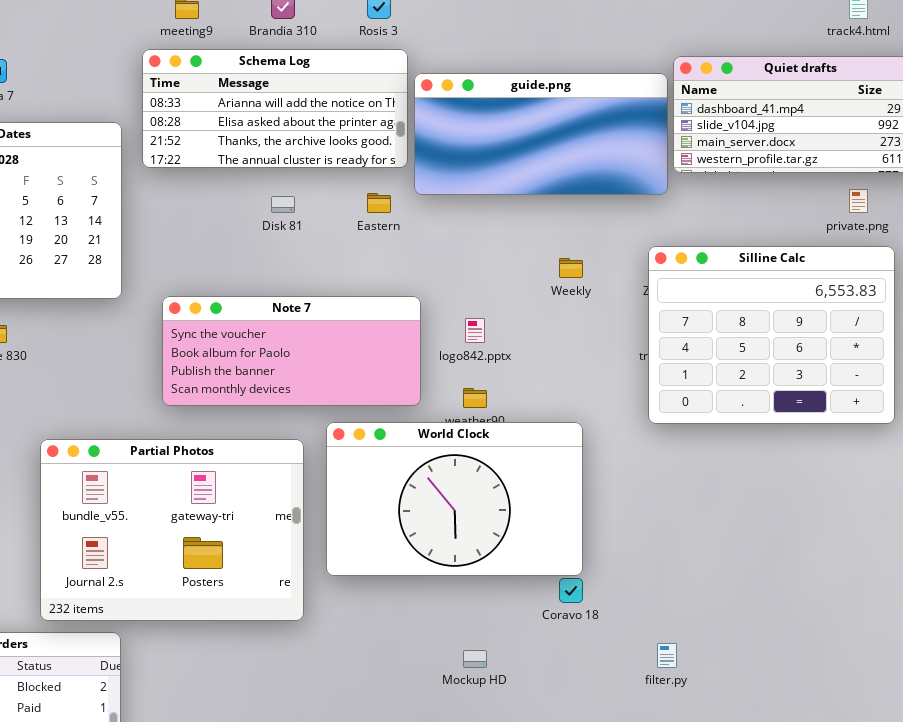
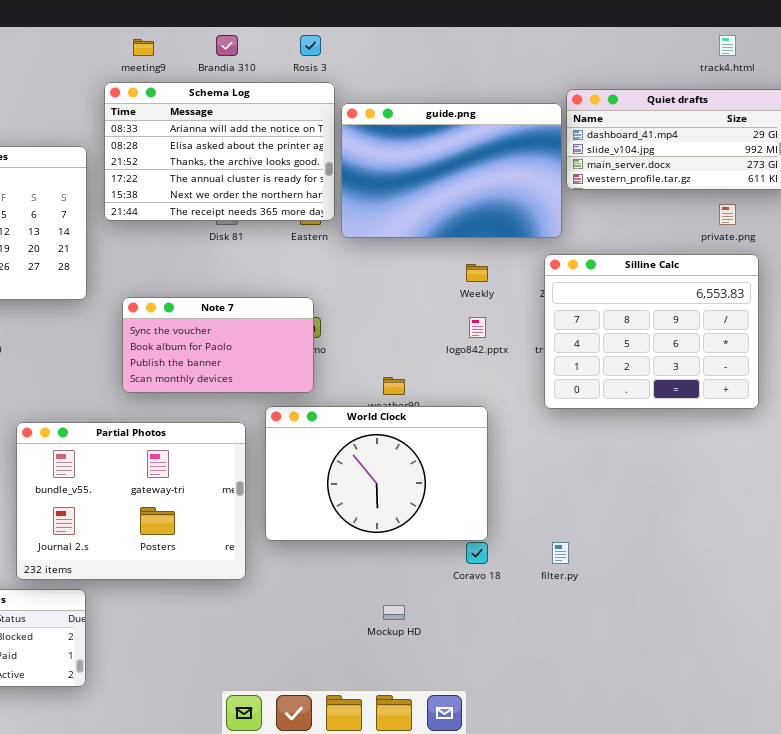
Schema Log: [142,49,408,168] -> [104,82,335,221], resized
guide.png: [414,73,668,195] -> [341,103,562,238], resized
Note 7: [162,296,421,406] -> [122,297,314,393], resized
logo842.pptx: [465,318,485,343] -> [469,317,486,338], moved
filter.py: [657,643,677,668] -> [552,542,569,564], moved

